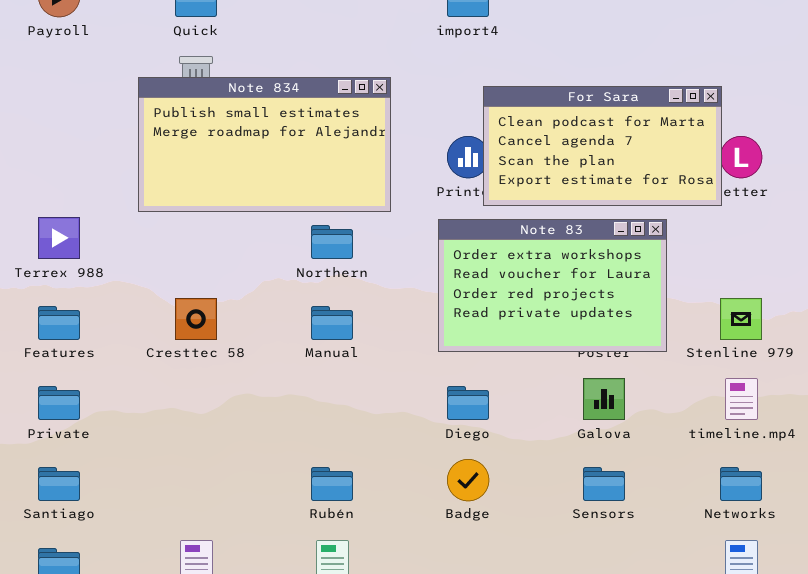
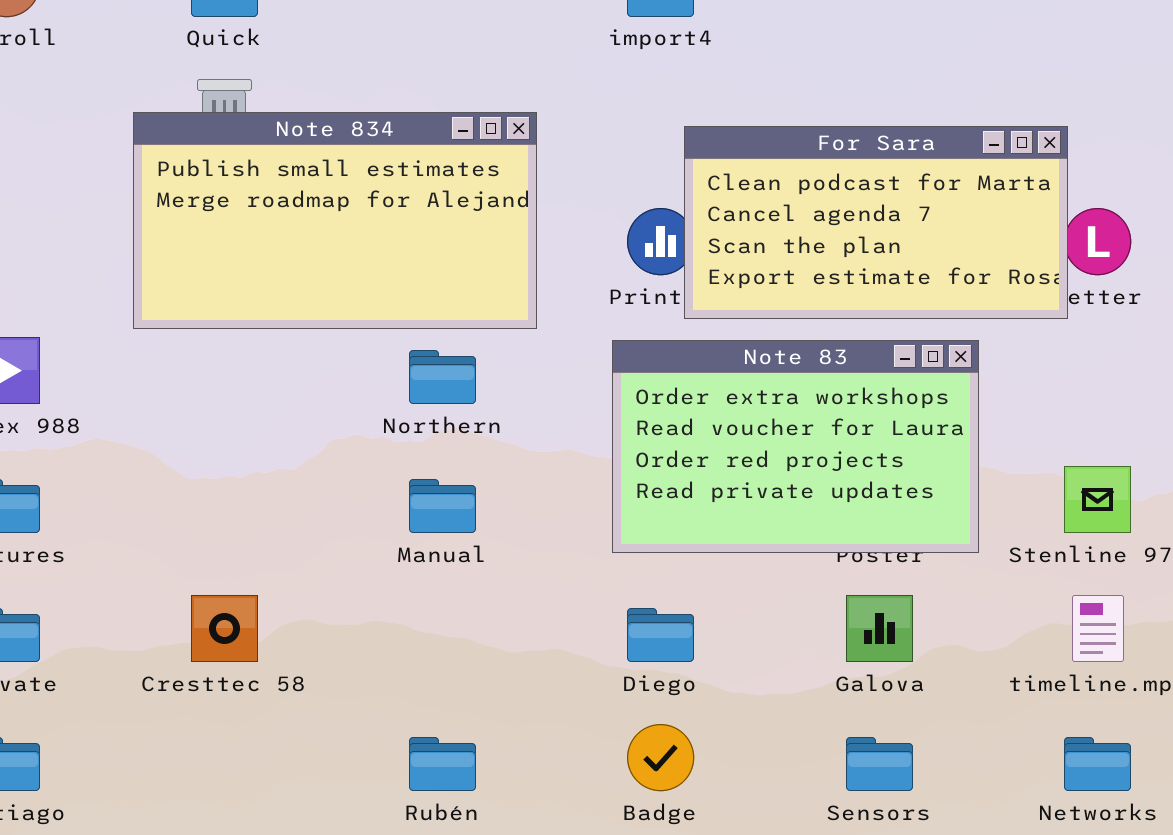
Cresttec 58: [175,298,217,340] -> [191,595,258,662], moved

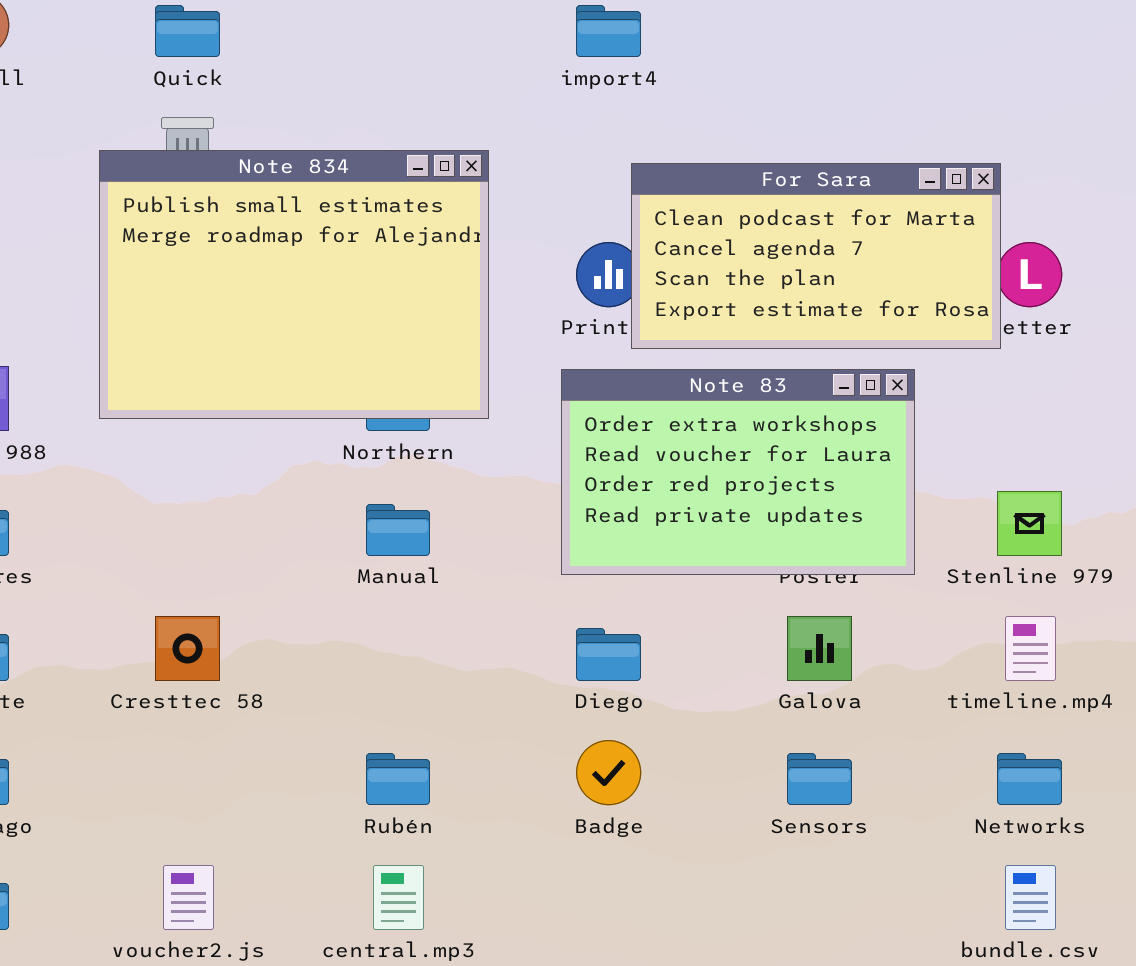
Note 834: [133,112,537,329] -> [99,150,489,419], resized

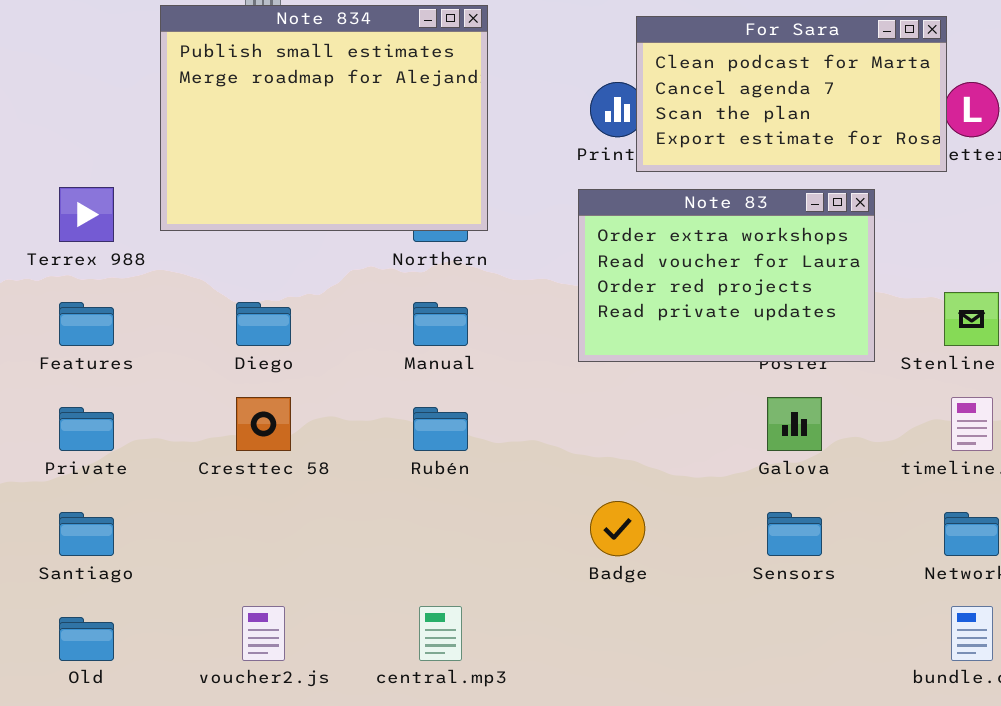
Note 834: [99,150,489,419] -> [160,5,488,231], moved
Diego: [576,628,641,681] -> [236,302,291,346], moved
Rubén: [366,753,430,805] -> [413,407,468,451], moved

